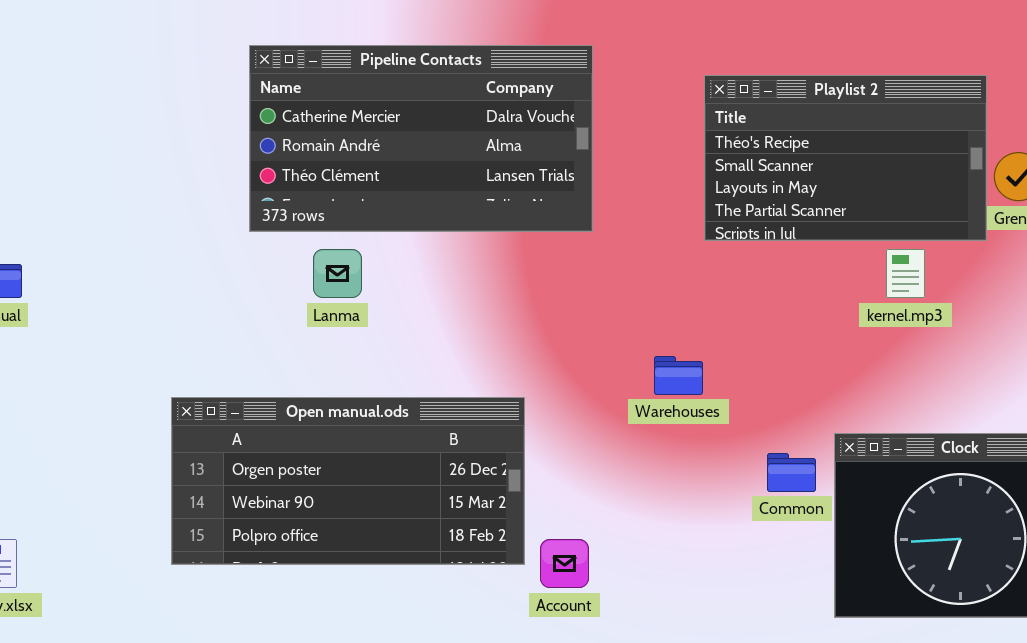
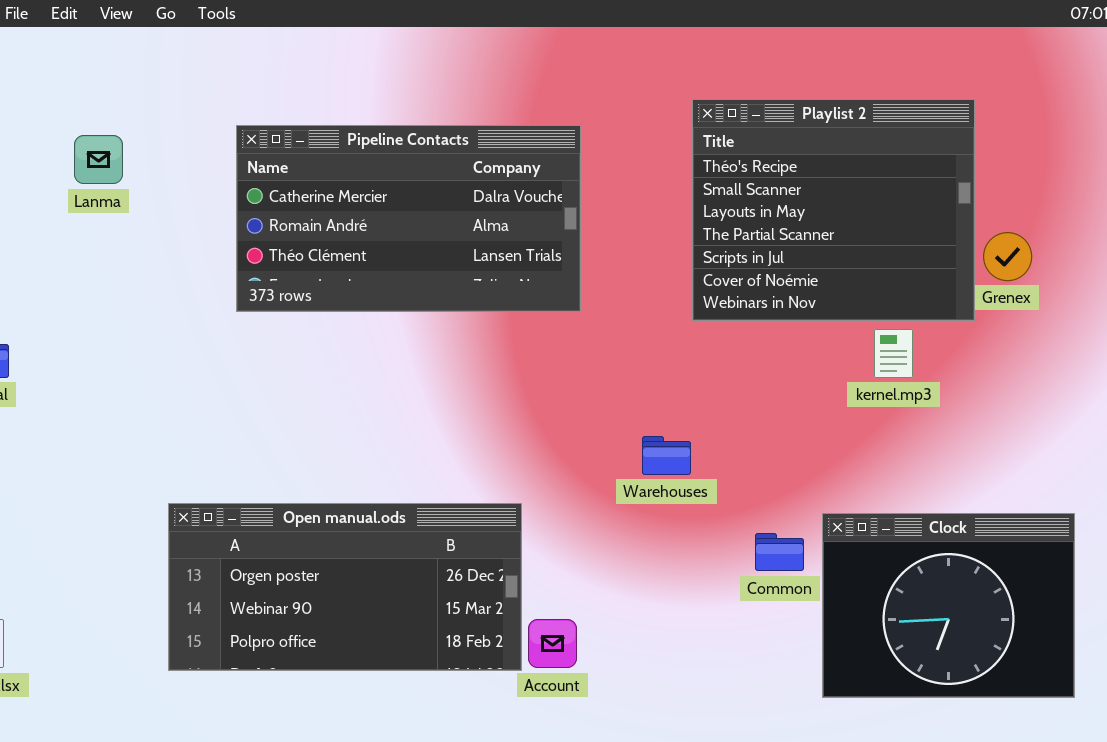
Playlist 2: [704,75,987,241] -> [692,99,975,321], resized
Lanma: [313,249,362,298] -> [74,135,123,184], moved
Open manual.ods: [171,397,525,565] -> [168,503,522,671], moved

